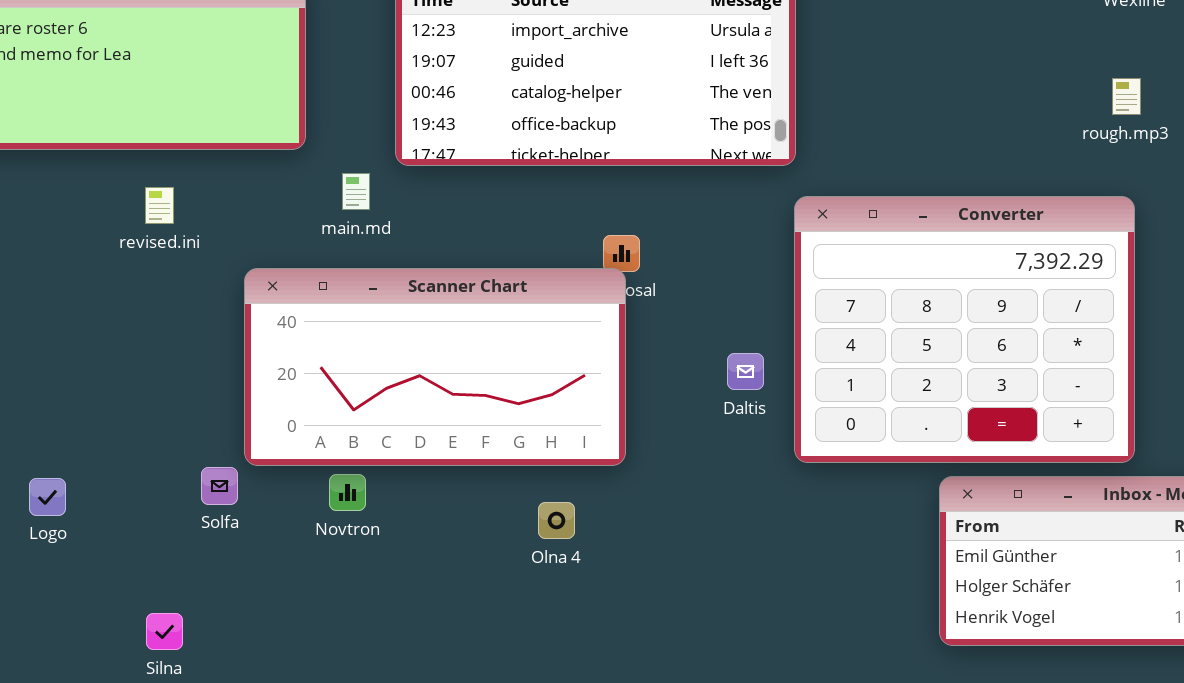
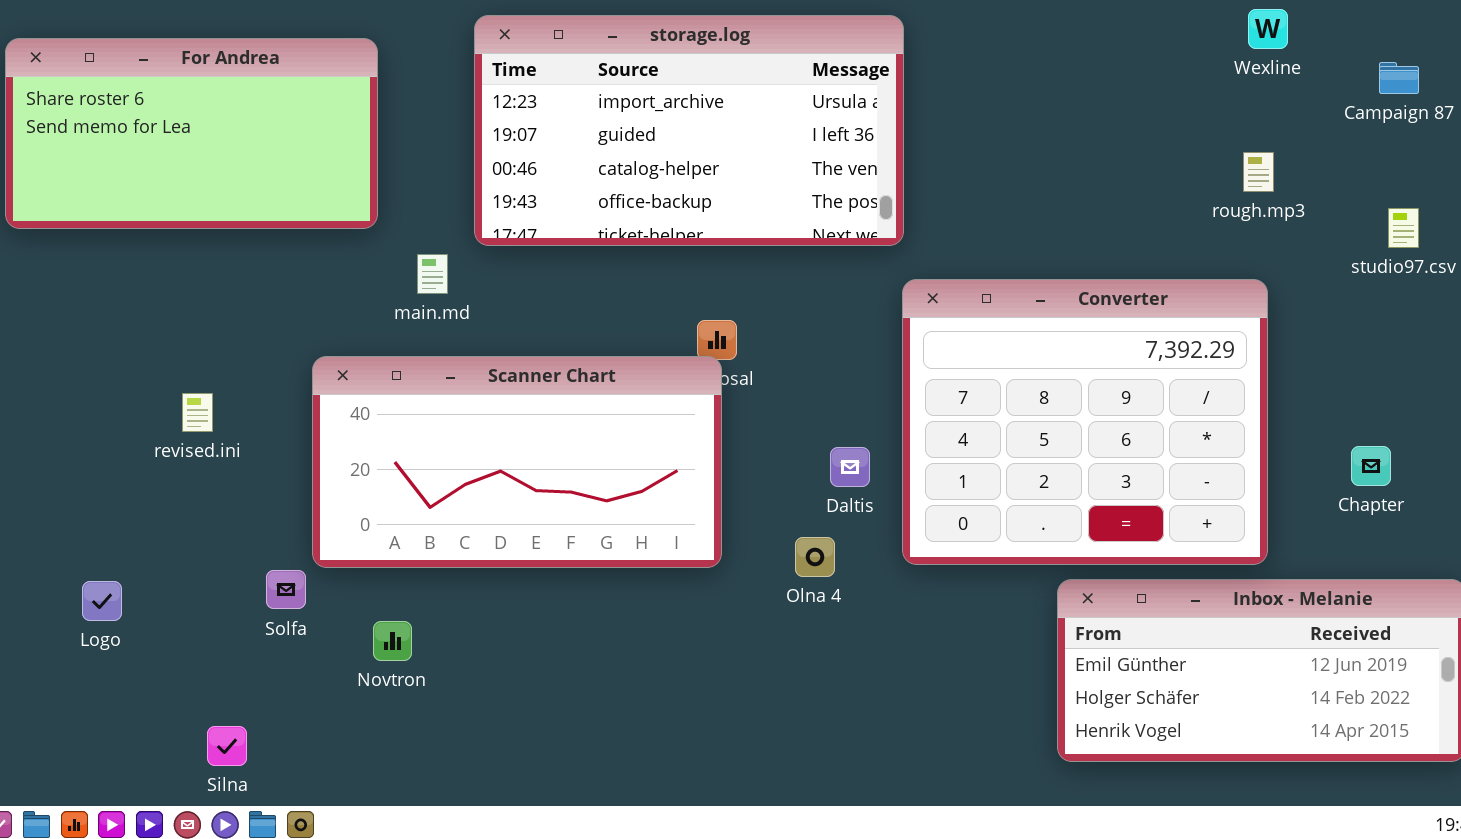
revised.ini: [145,187,174,224] -> [182,393,213,432], moved
Novtron: [329,474,366,511] -> [373,621,412,661], moved
Olna 4: [538,502,575,539] -> [795,537,835,577], moved

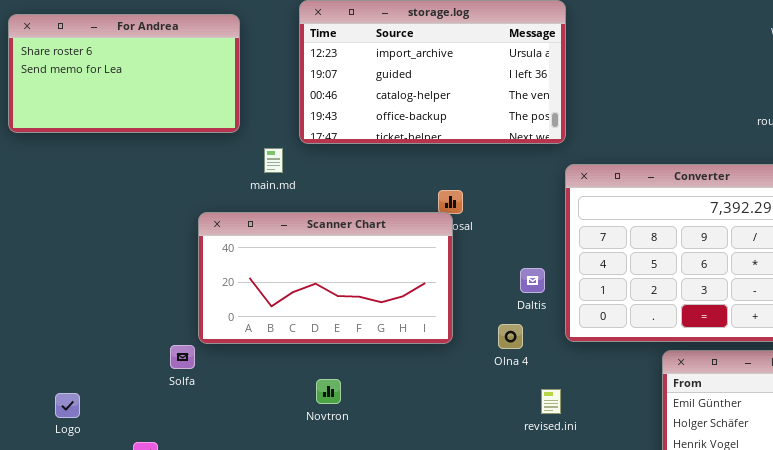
revised.ini: [182,393,213,432] -> [541,389,561,414], moved
Logo: [82,581,122,621] -> [55,393,80,418], moved
Novtron: [373,621,412,661] -> [316,379,341,404], moved

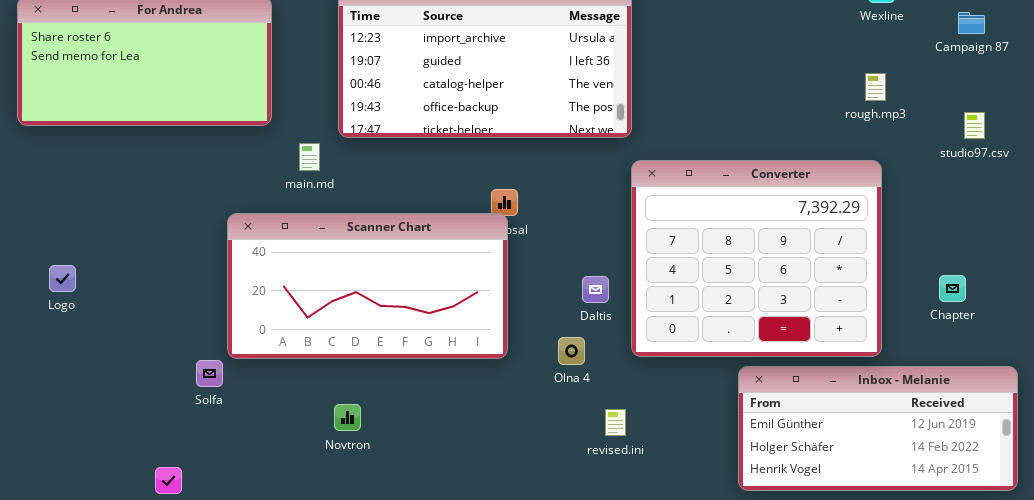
Novtron: [316,379,341,404] -> [334,404,361,431], moved
Logo: [55,393,80,418] -> [49,265,76,292], moved

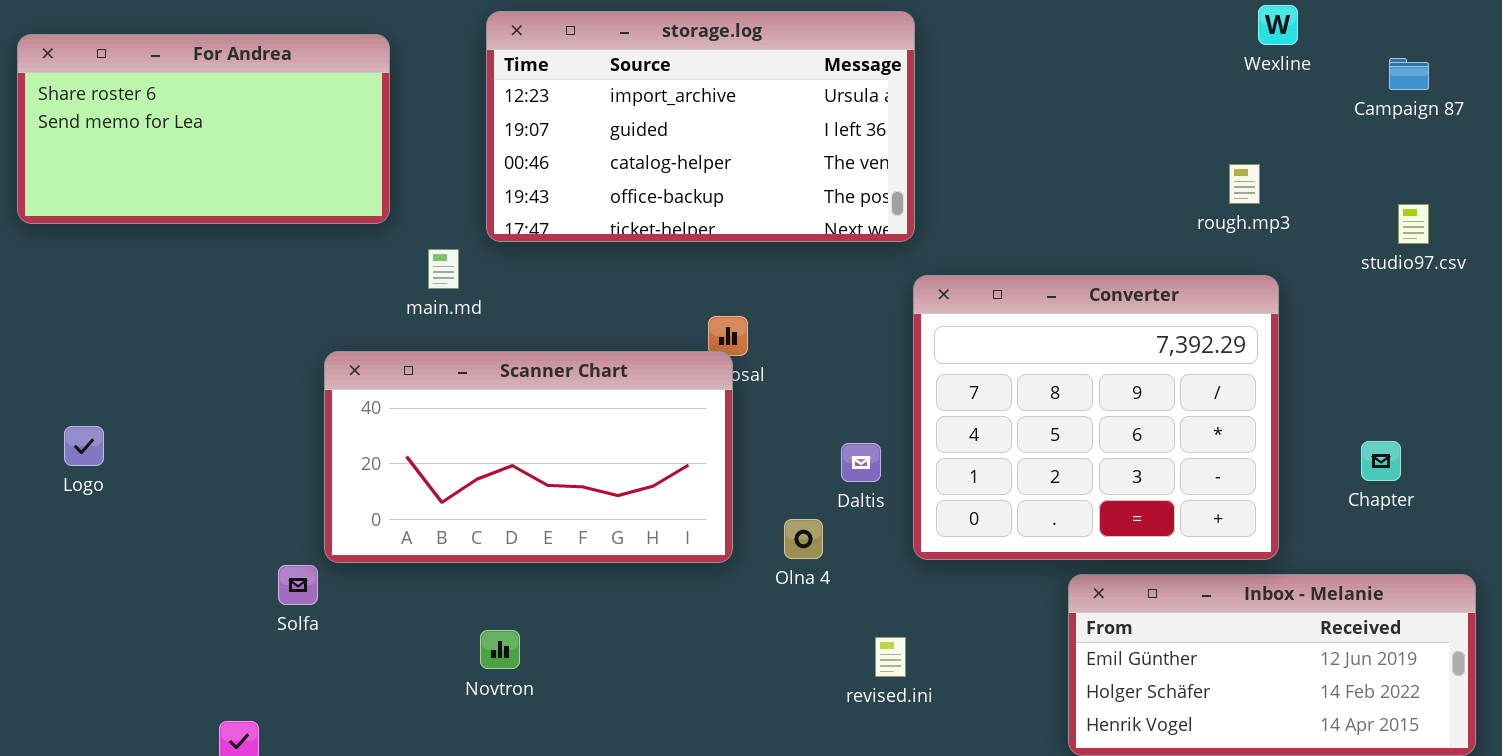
rough.mp3: [865,73,886,101] -> [1229,164,1260,204], moved
Olna 4: [558,337,585,365] -> [784,519,823,559], moved

